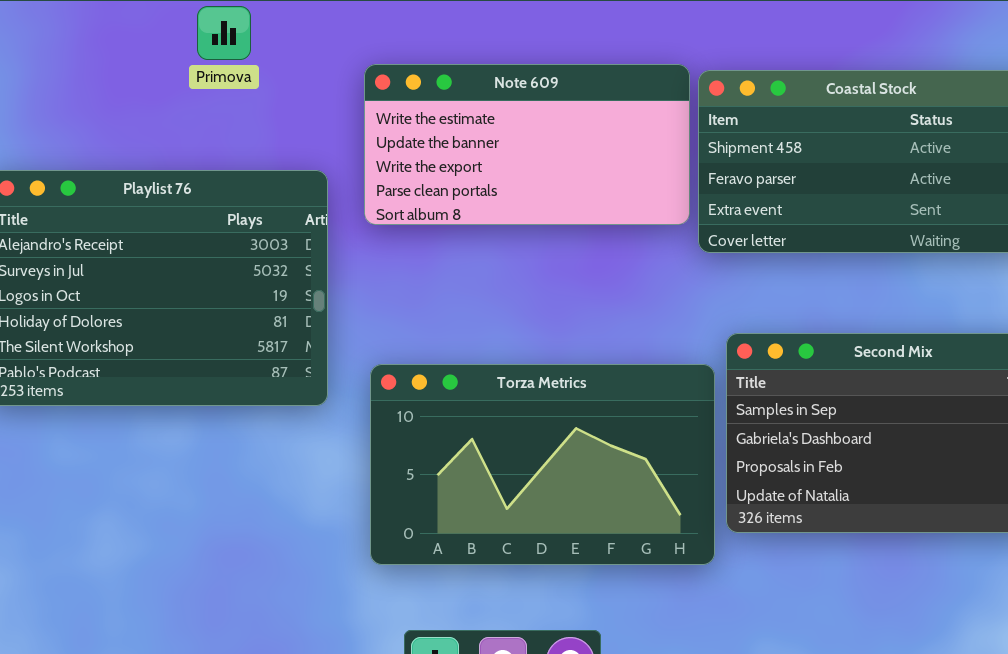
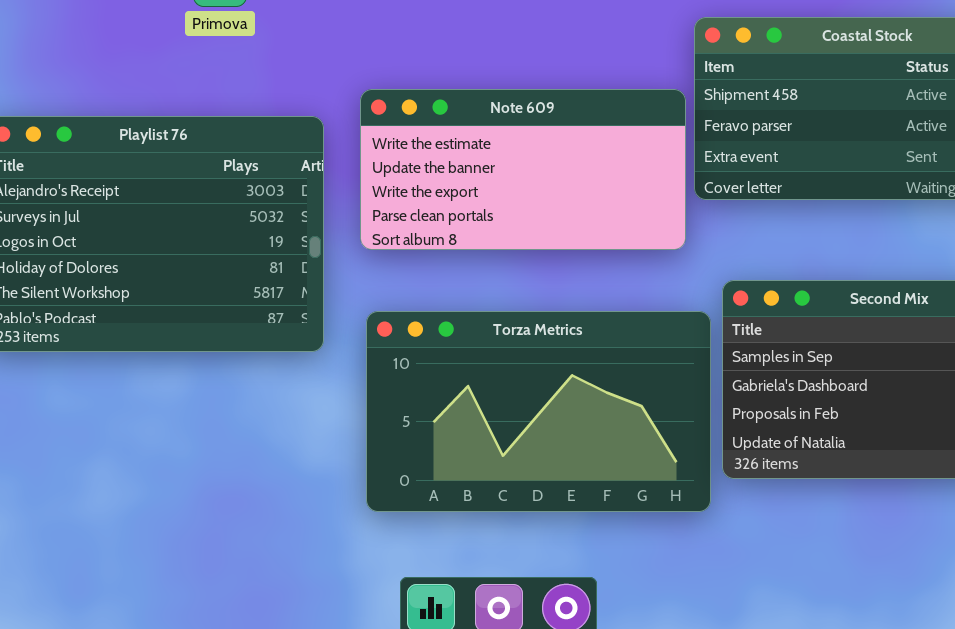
Note 609: [364,64,690,225] -> [360,89,686,250], moved

